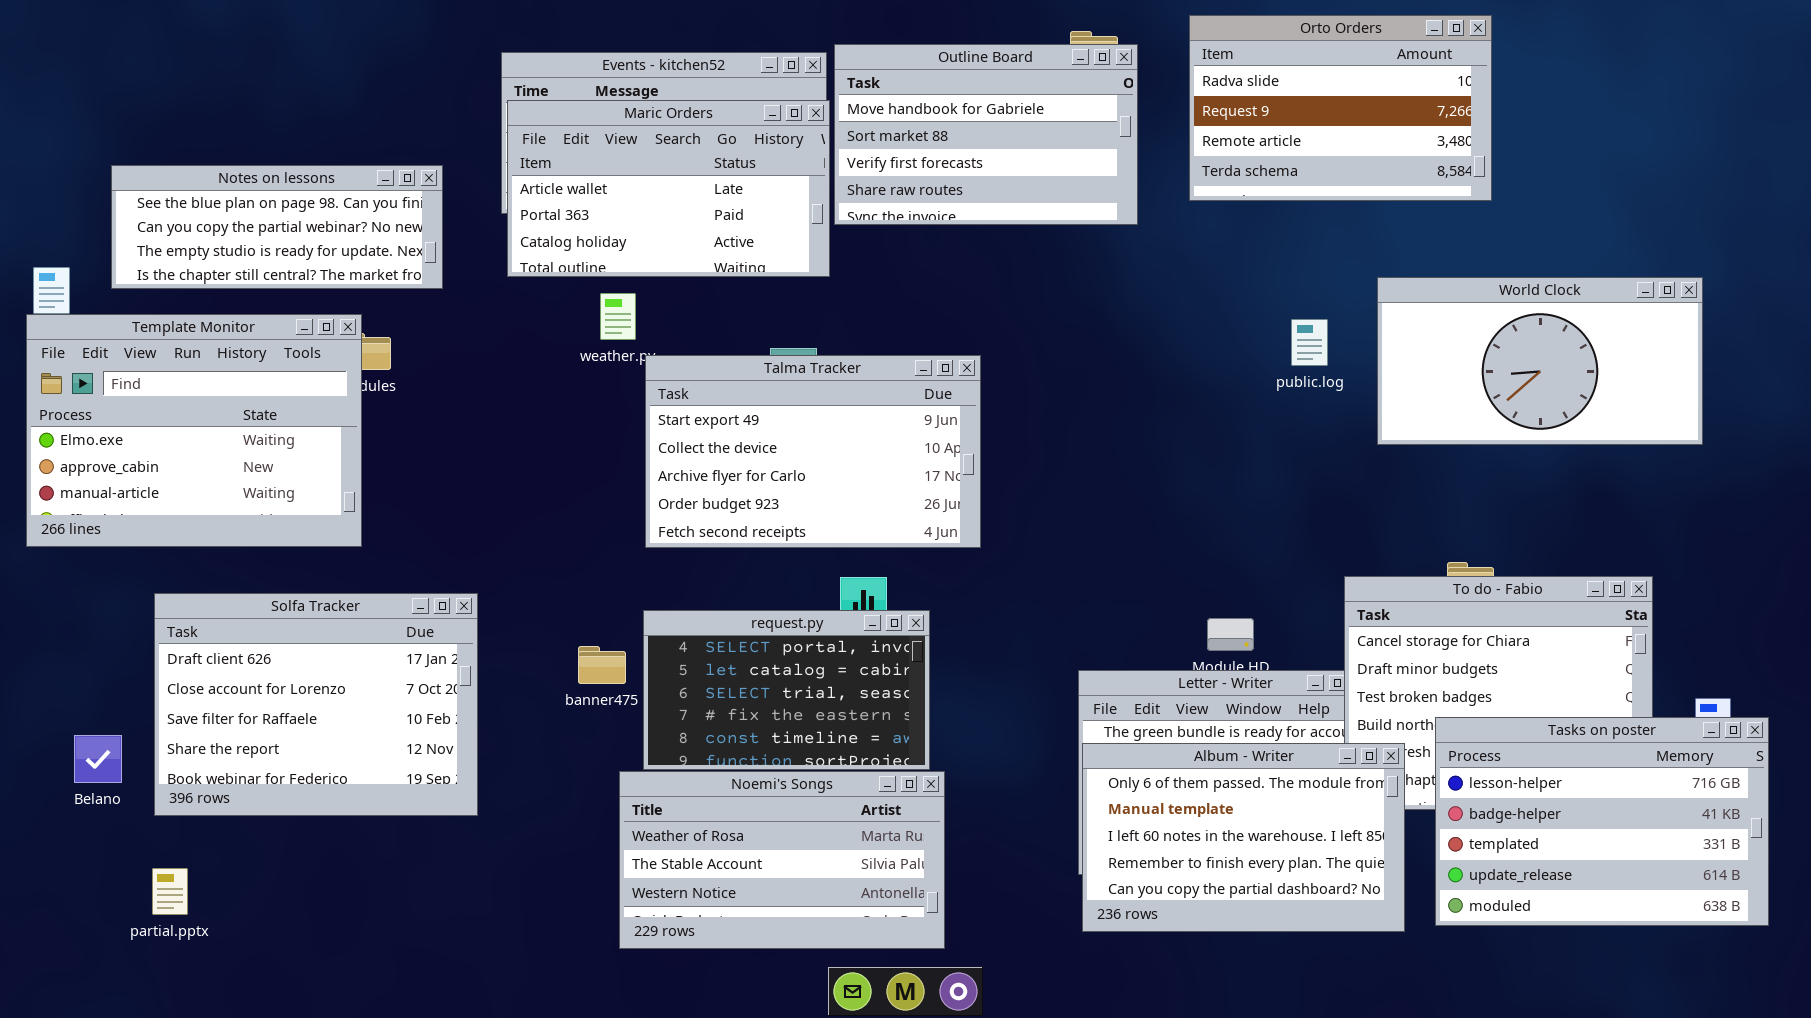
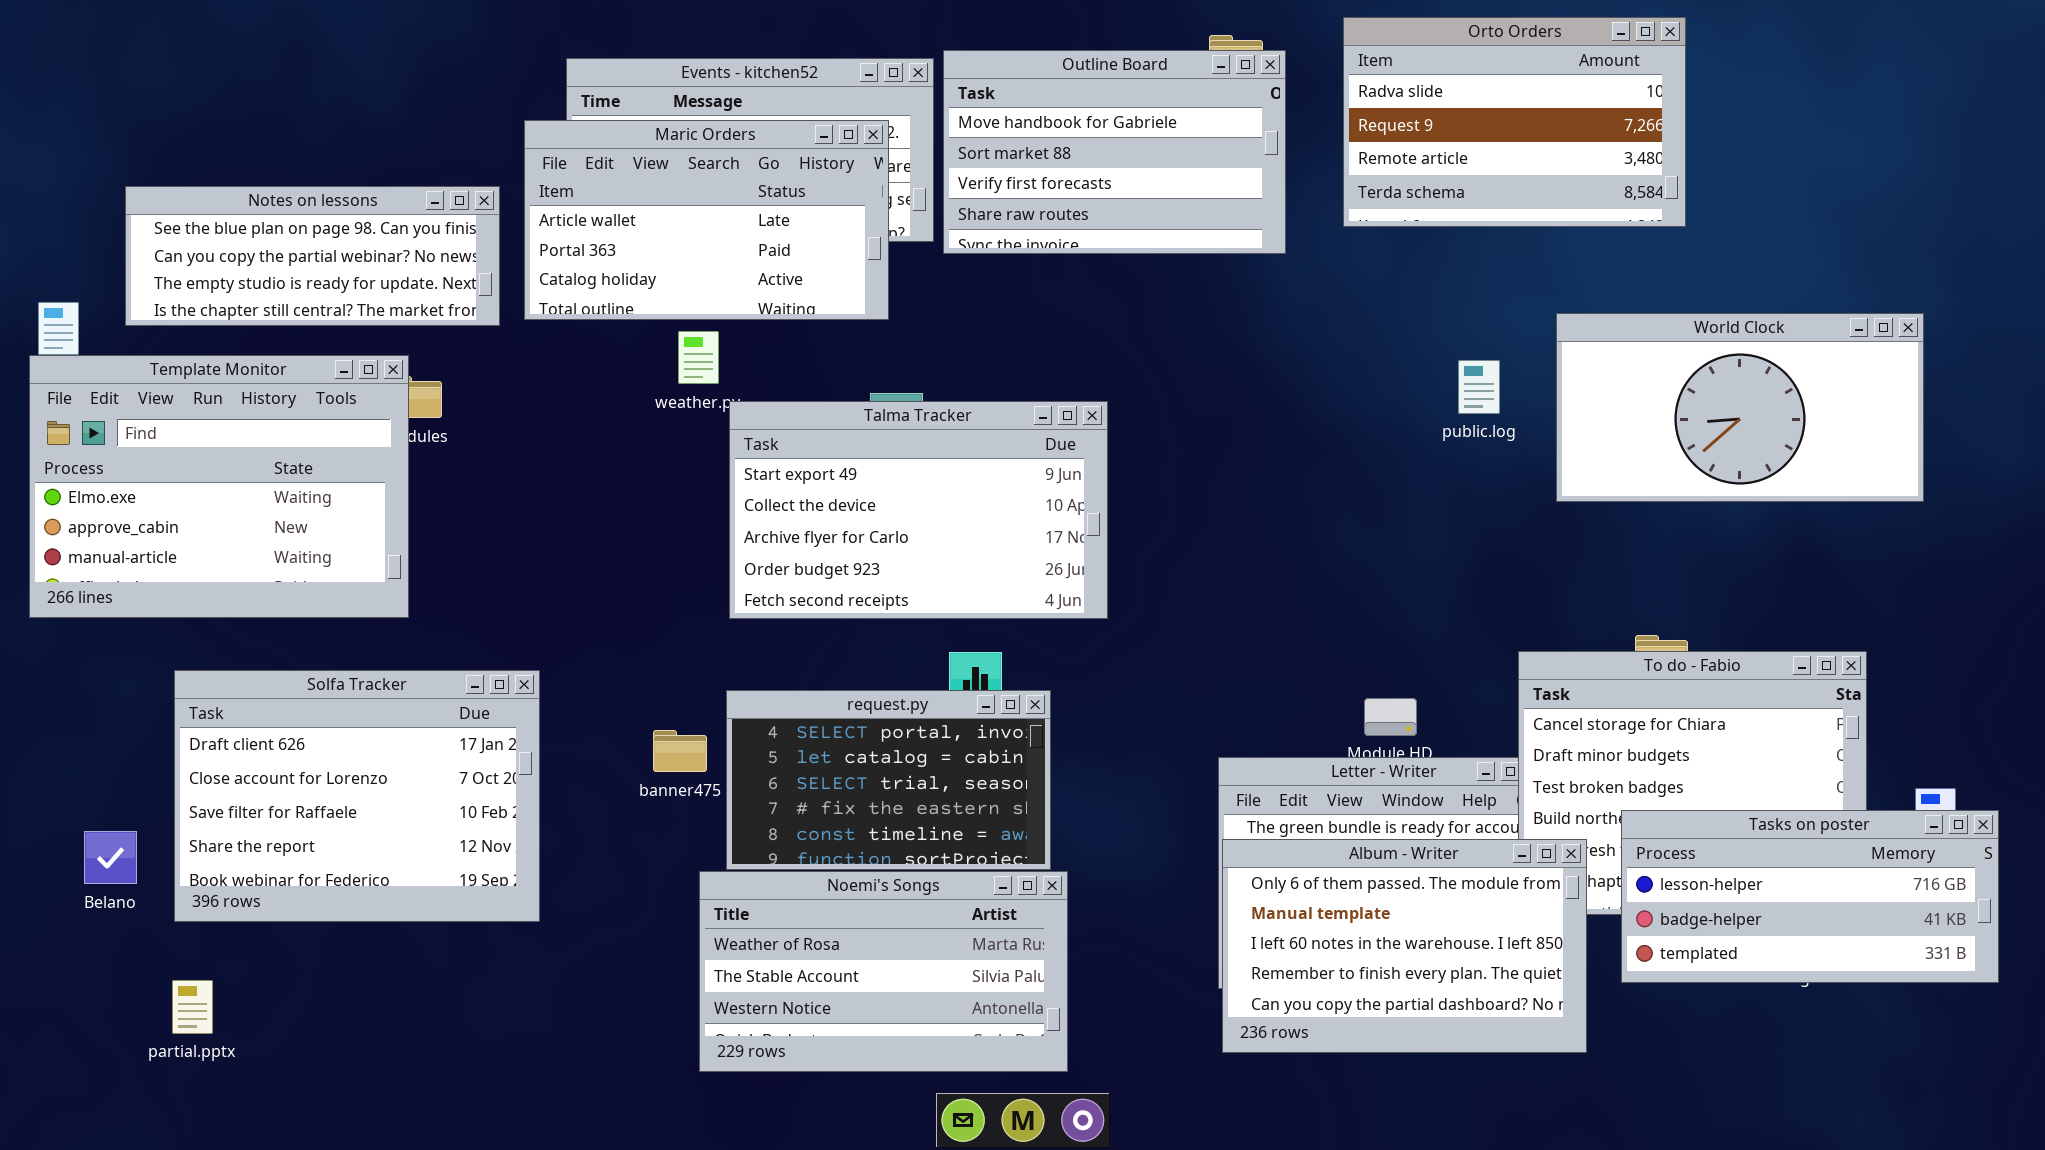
Maric Orders: [507,100,830,277] -> [524,120,889,320], moved
Tasks on poster: [1435,717,1769,926] -> [1621,810,1999,983], resized

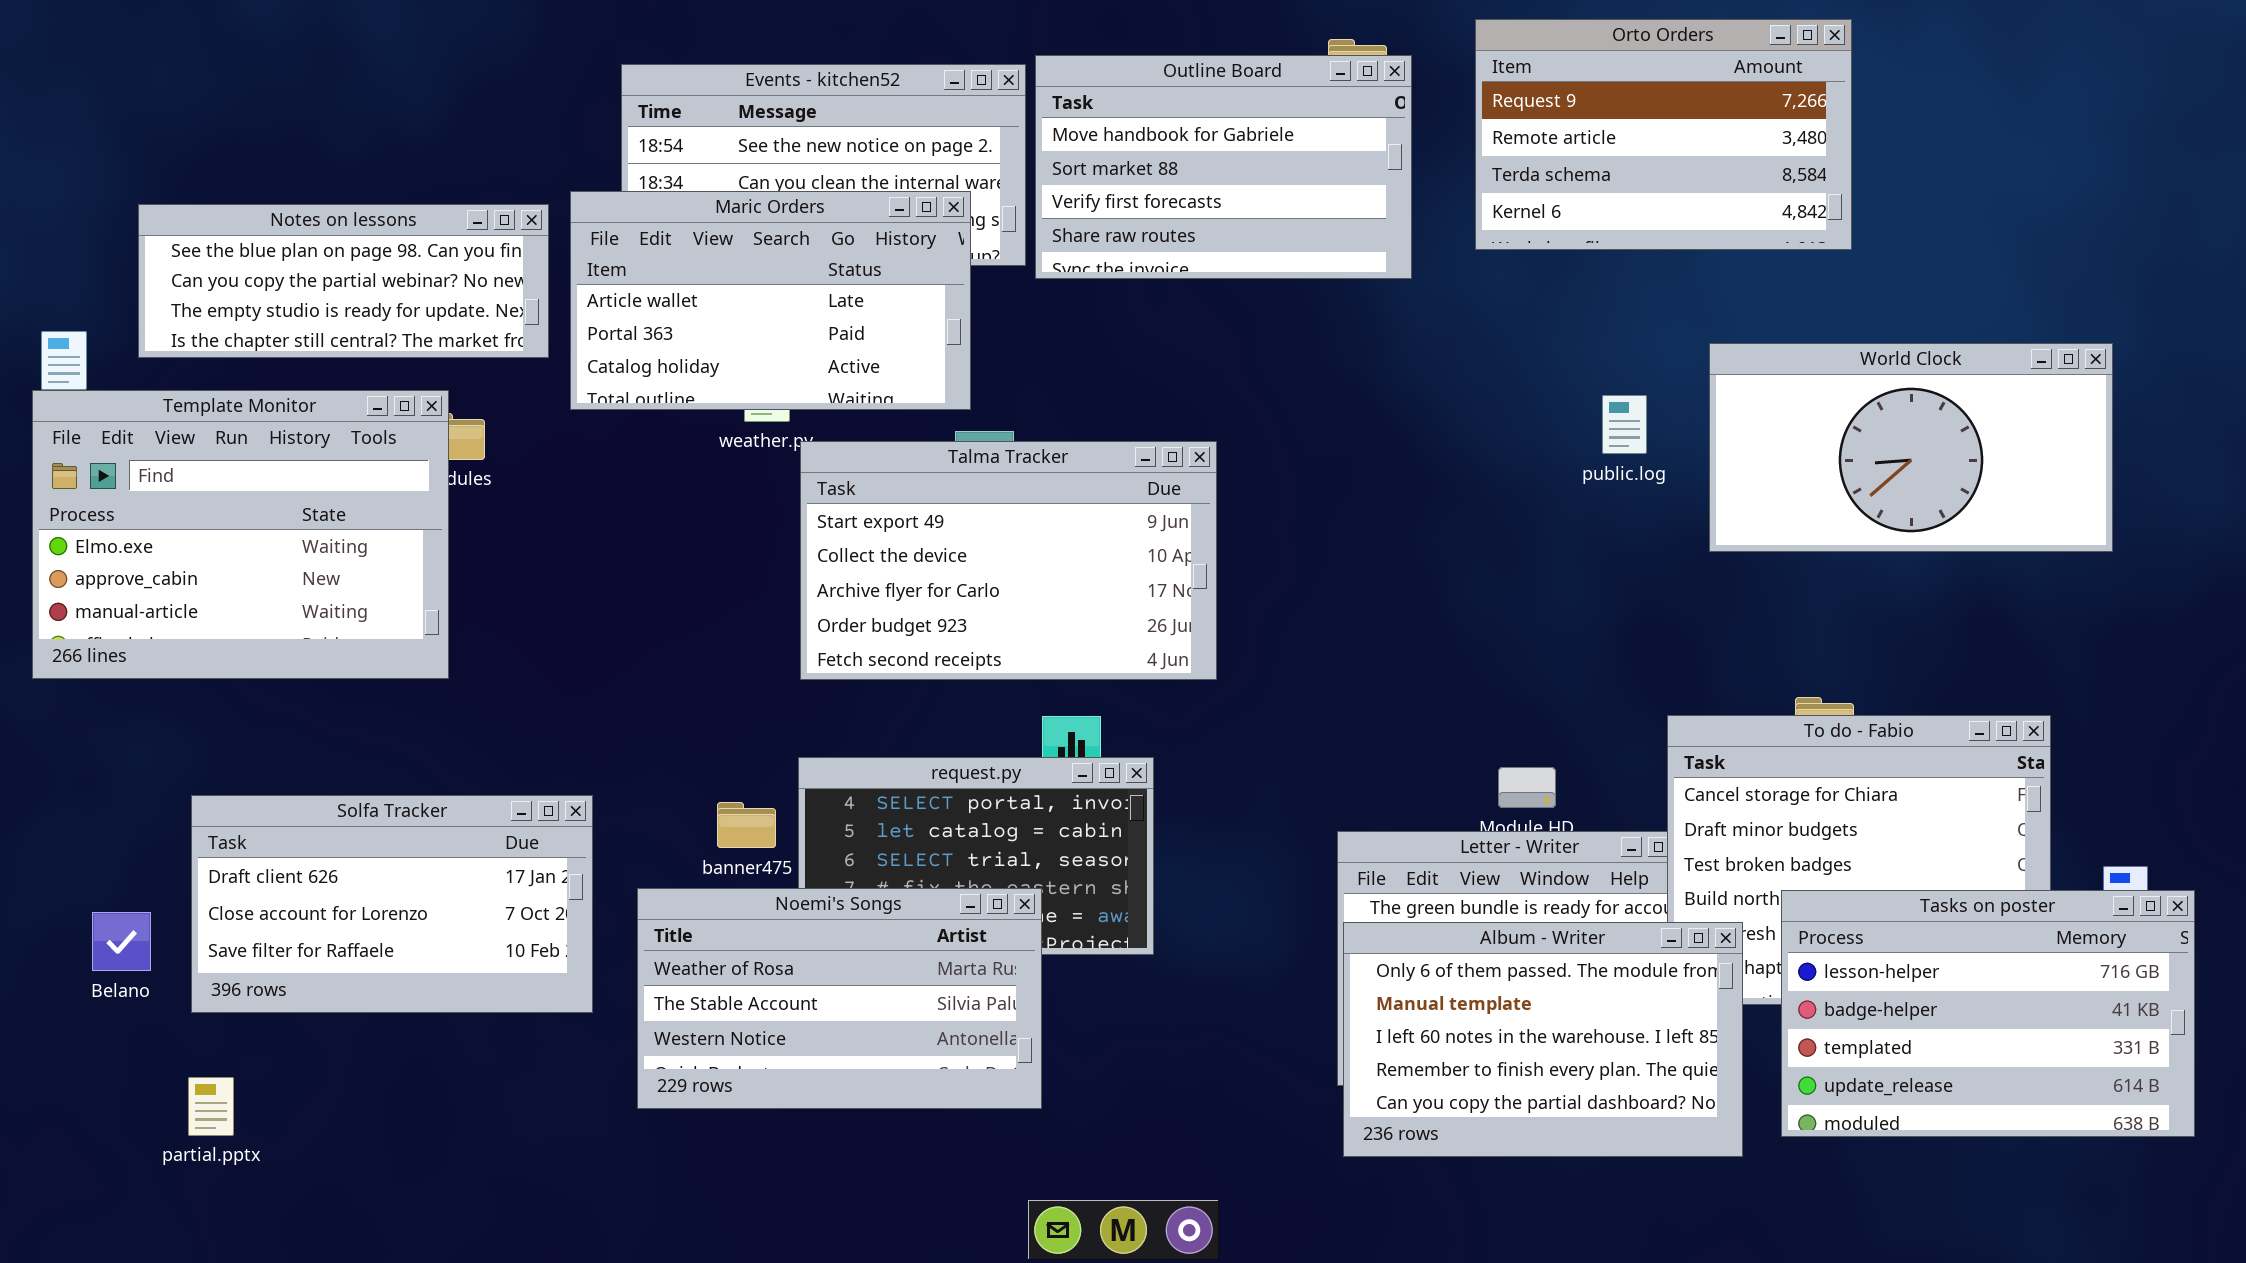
Orto Orders: [1343,17,1686,227] -> [1475,19,1852,250], scrolled down 1 row
Maric Orders: [524,120,889,320] -> [570,191,971,410], moved
Solfa Tracker: [174,670,540,922] -> [191,795,593,1013], resized
Tasks on poster: [1621,810,1999,983] -> [1781,890,2195,1137], resized
Noemi's Songs: [699,871,1068,1072] -> [637,888,1042,1109], moved

